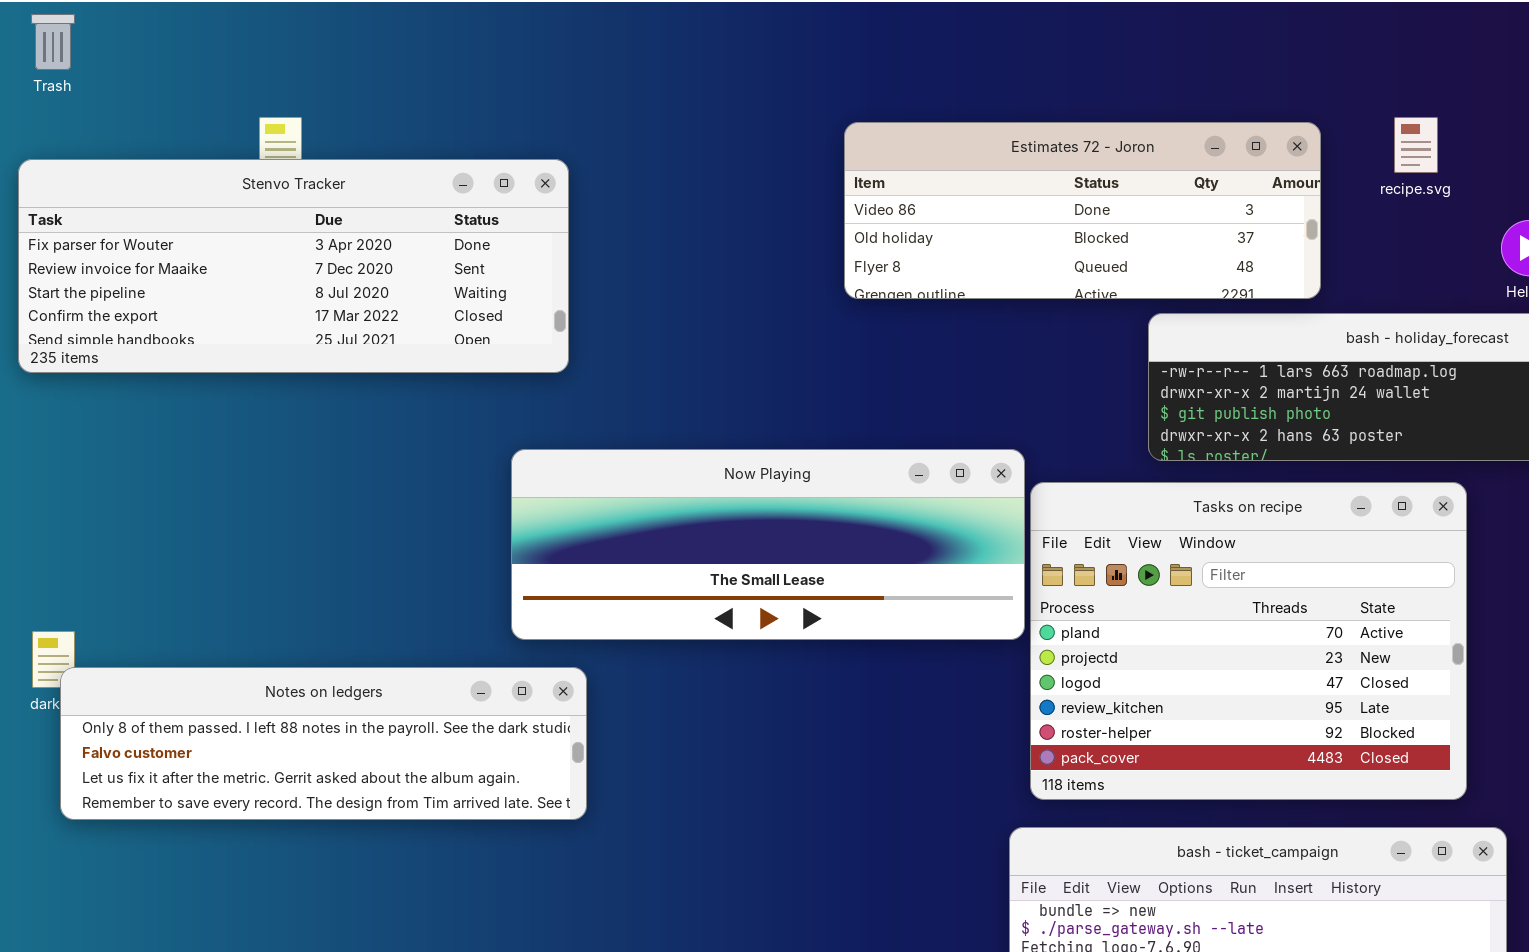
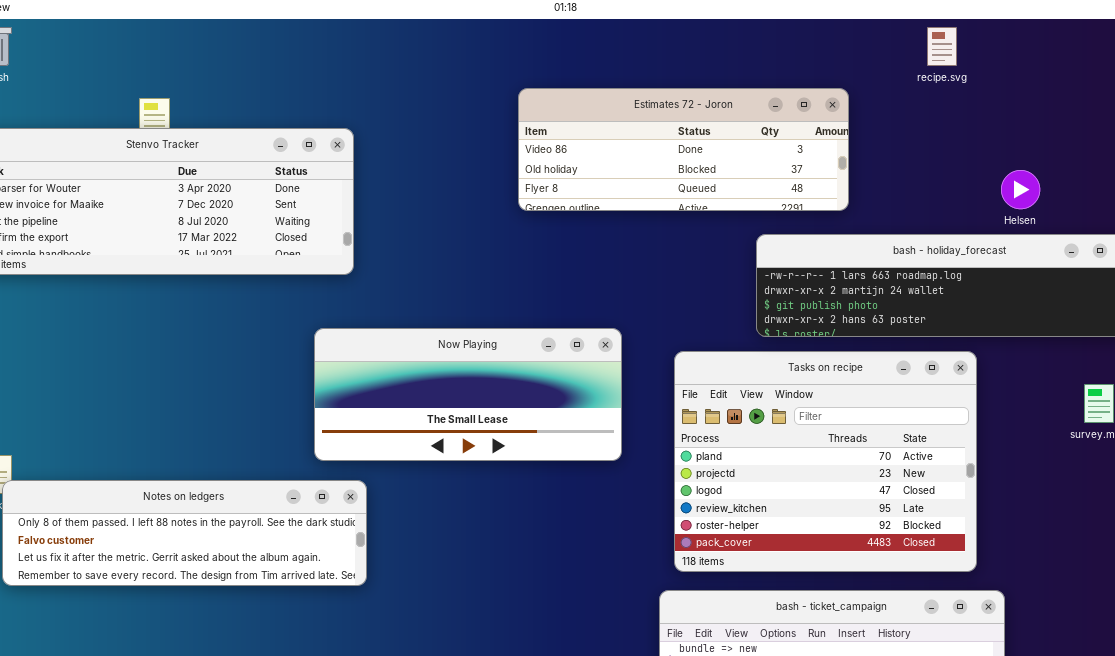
recipe.svg: [1394,117,1438,173] -> [927,27,957,66], moved
Estimates 72 - Joron: [844,122,1321,299] -> [518,88,849,211], moved
Now Playing: [511,449,1025,640] -> [314,328,622,461], resized

